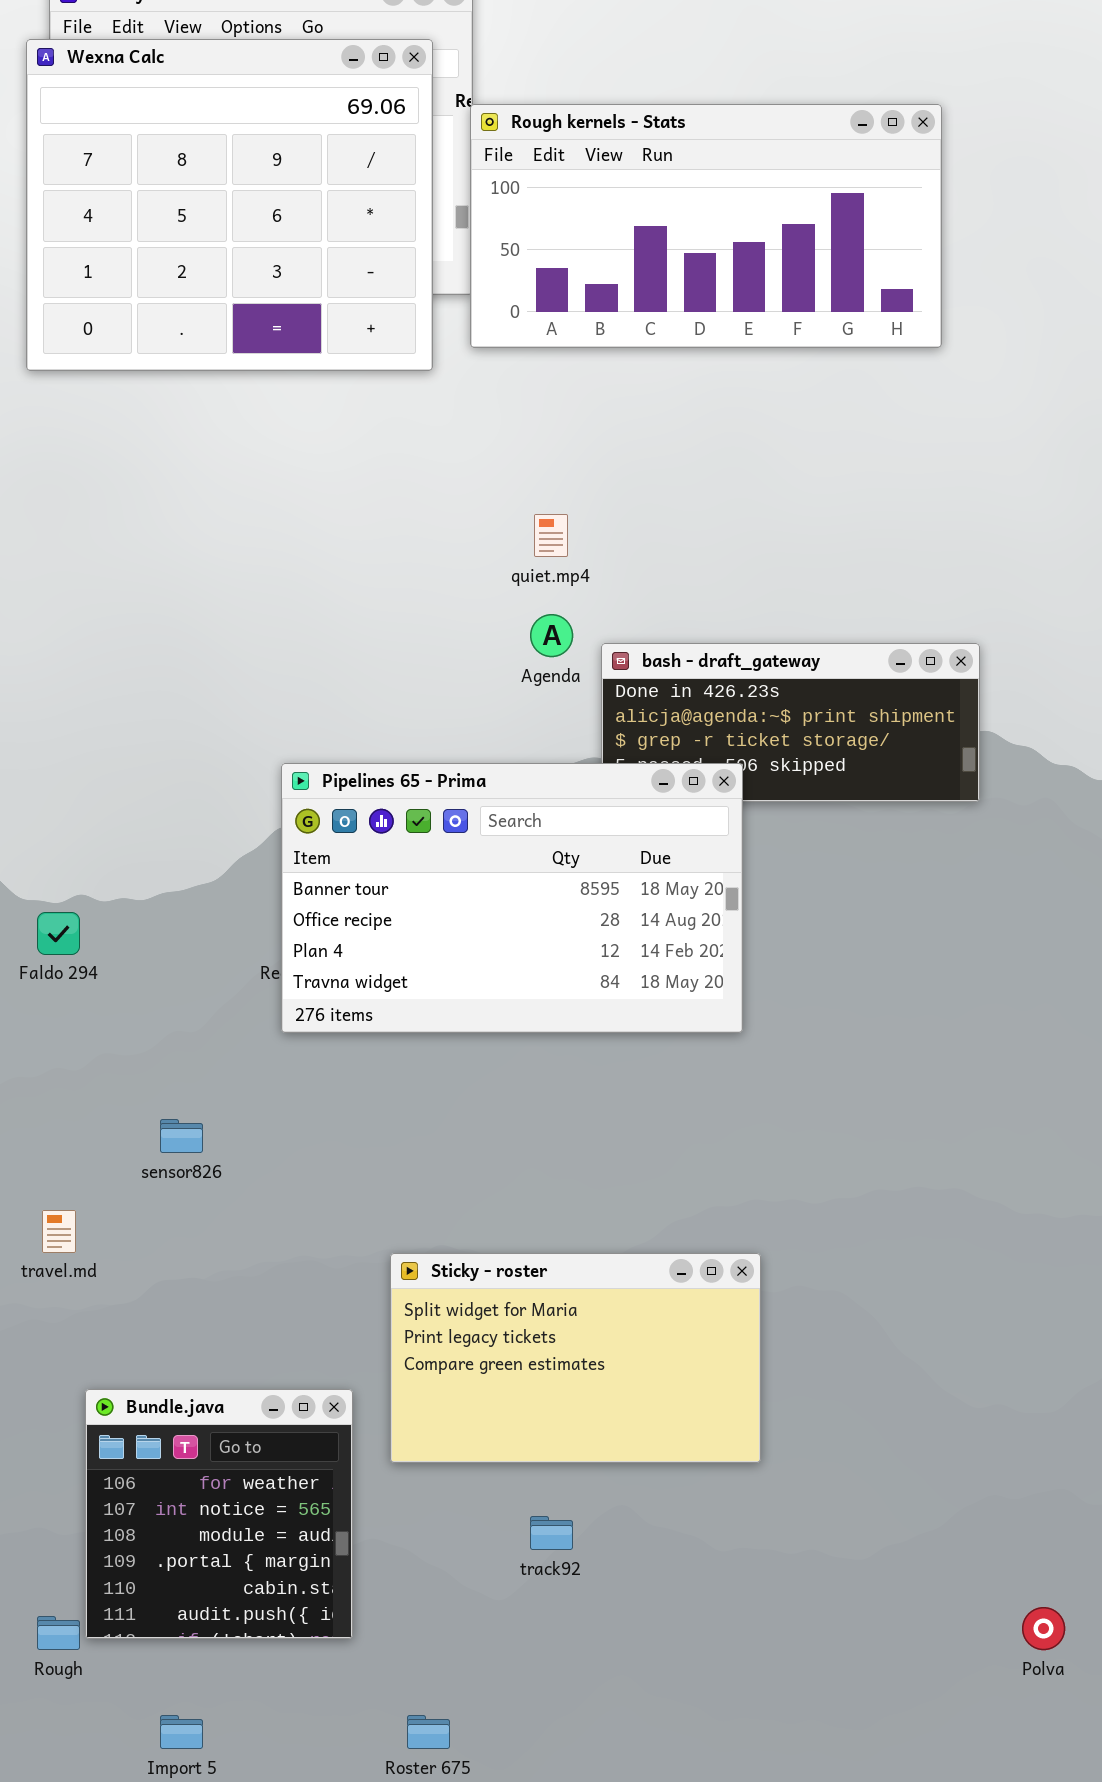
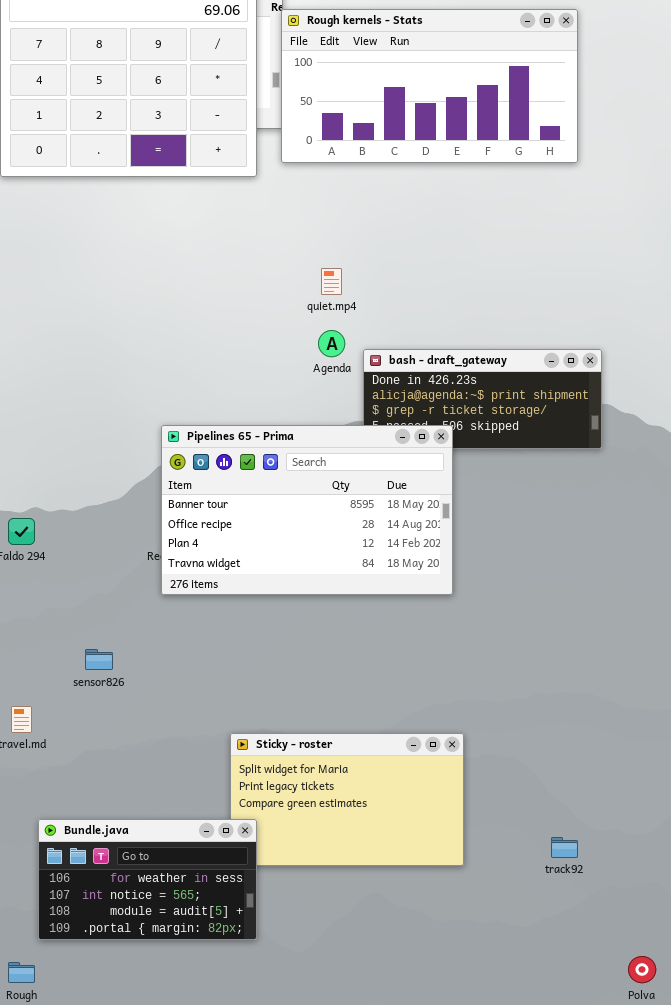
Bundle.java: [85,1389,353,1639] -> [38,819,257,940], resized
track92: [530,1516,573,1550] -> [551,837,578,858], moved

